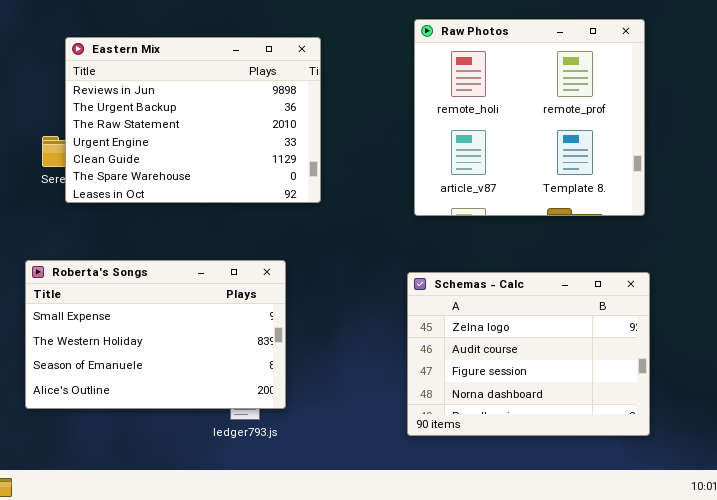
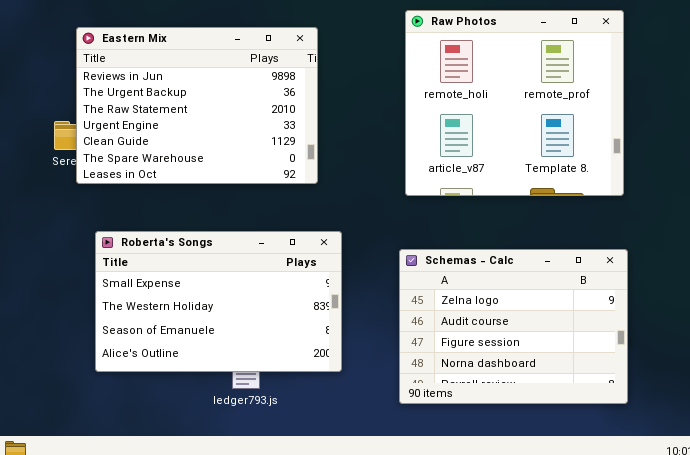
Roberta's Songs: [25,260,286,409] -> [95,231,342,372], moved

